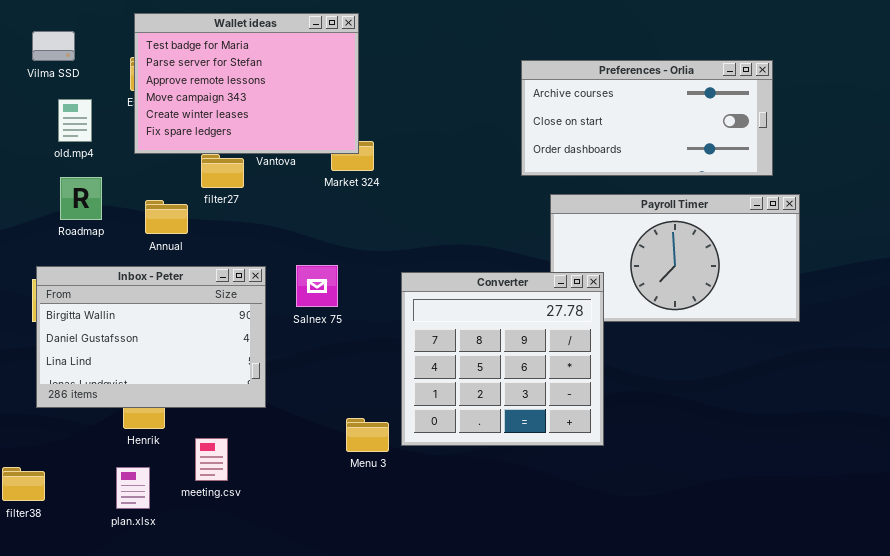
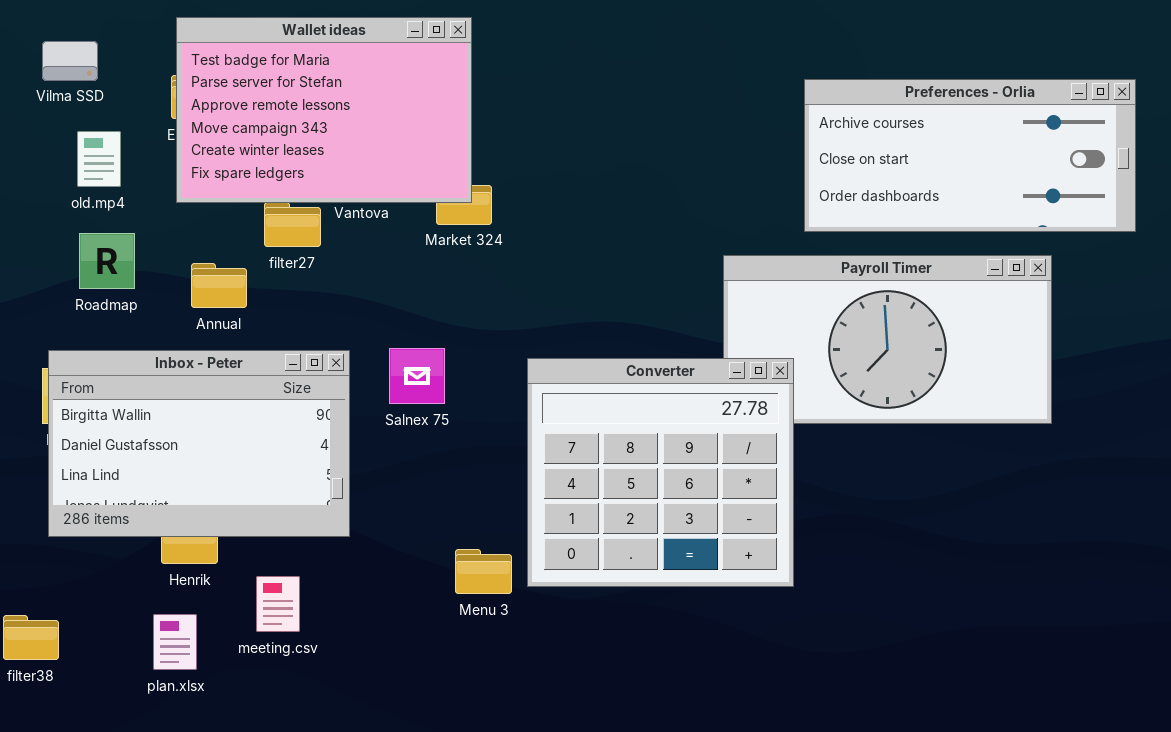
Preferences - Orlia: [521,60,773,176] -> [804,79,1136,232], moved

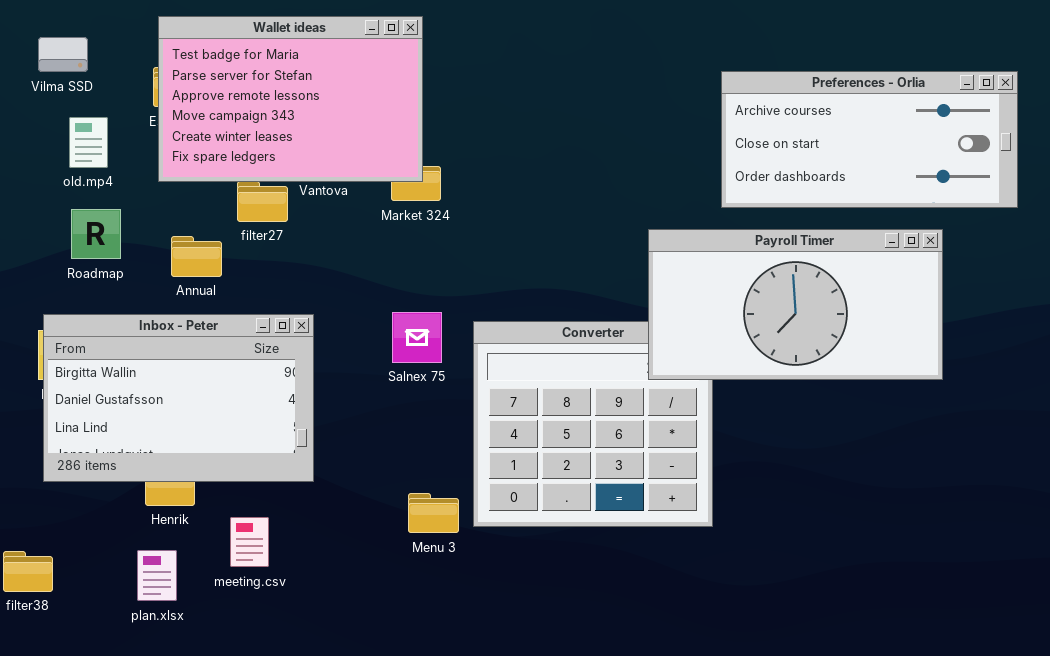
Payroll Timer: [723,255,1052,424] -> [648,229,943,380], raised
Salnex 75: [389,348,445,404] -> [392,312,442,363], moved

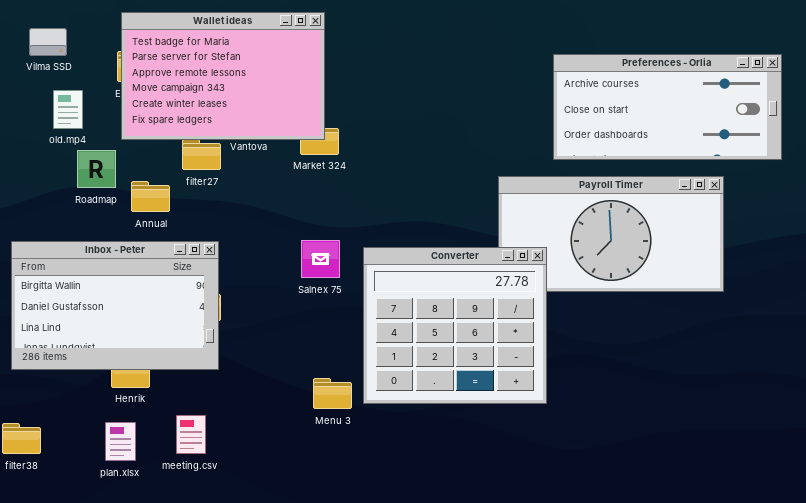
Roadmap: [71,209,121,259] -> [77,150,116,188], moved
Inbox - Peter: [43,314,314,482] -> [11,241,219,370], moved
Converter: [473,321,713,527] -> [363,247,547,404], raised
meeting.csv: [230,517,269,567] -> [176,415,206,454], moved

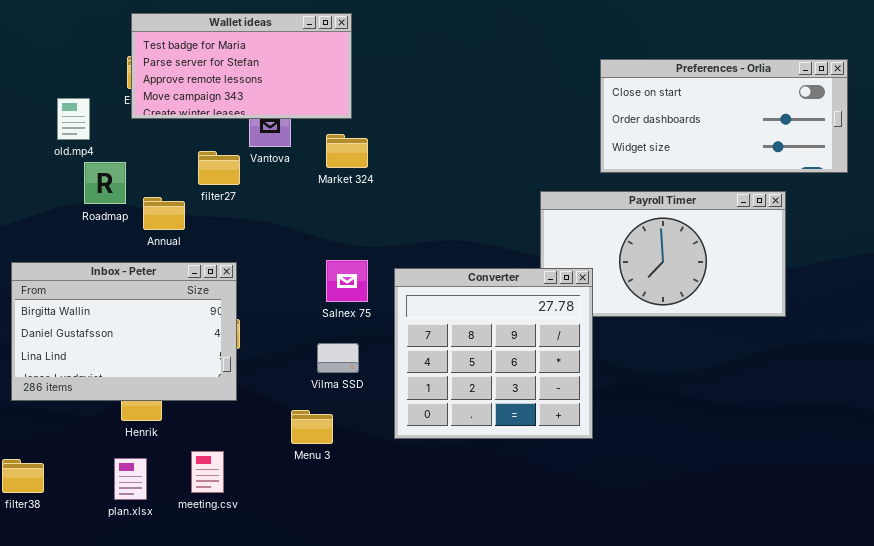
Wallet ideas: [121,12,325,140] -> [131,13,352,119], resized
Vilma SSD: [29,28,67,56] -> [317,343,359,373], moved
Preferences - Orlia: [553,54,782,160] -> [600,59,848,173], scrolled down 1 row
Menu 3: [313,378,352,409] -> [291,410,333,444], moved

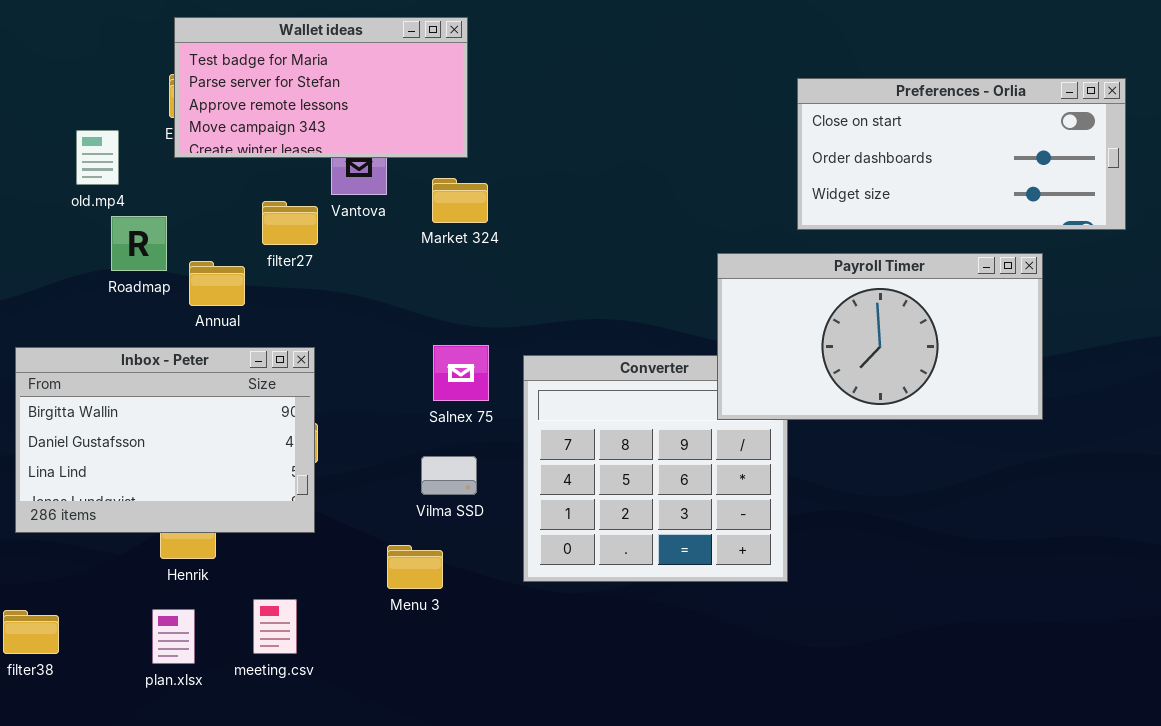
Payroll Timer: [540,191,786,317] -> [717,253,1043,420], raised

